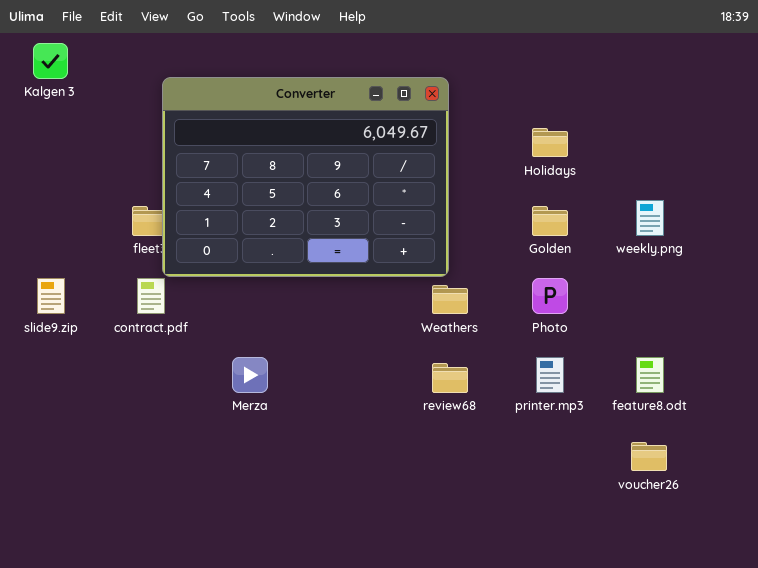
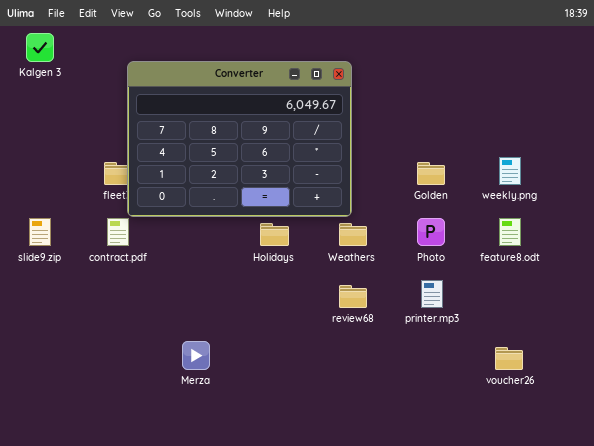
Holidays: [532,128,568,157] -> [260,223,289,246], moved
Merza: [232,357,268,393] -> [182,341,210,370], moved
feature8.odt: [636,357,664,393] -> [499,218,521,246], moved

